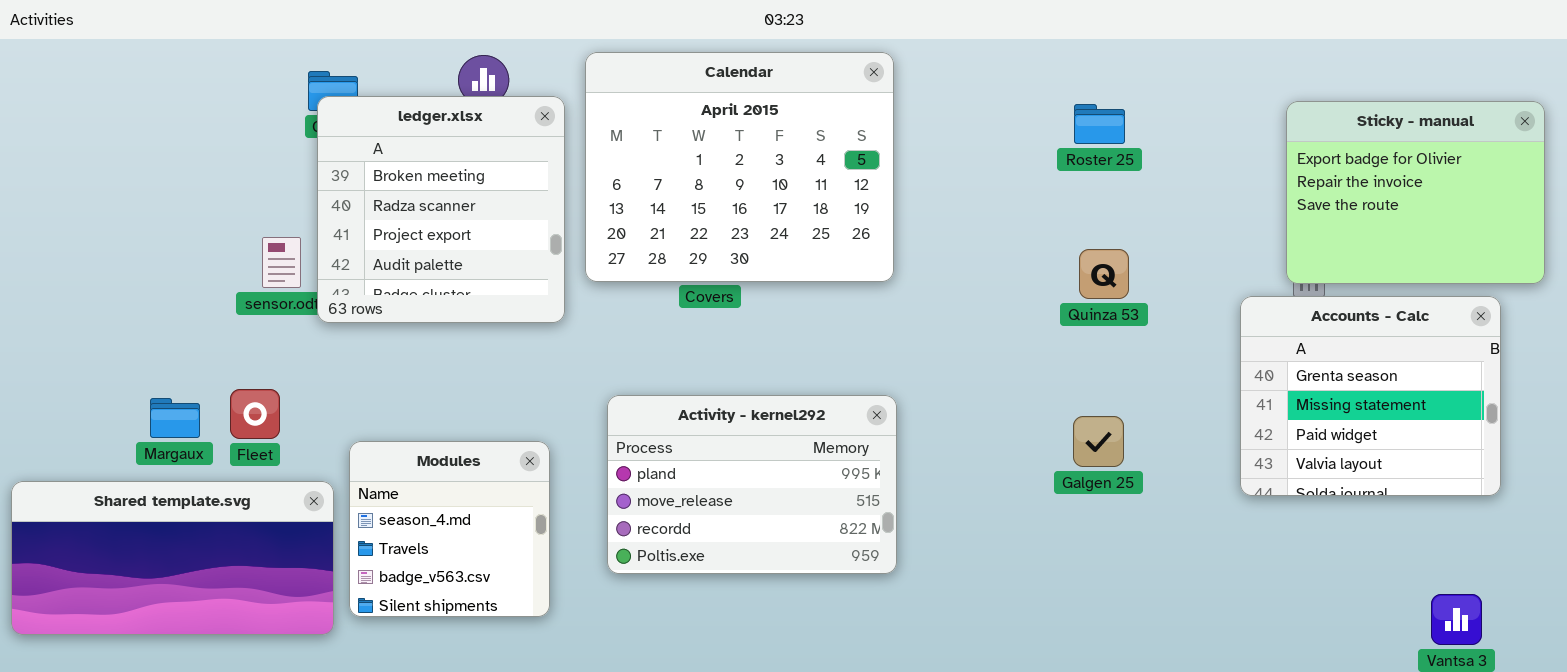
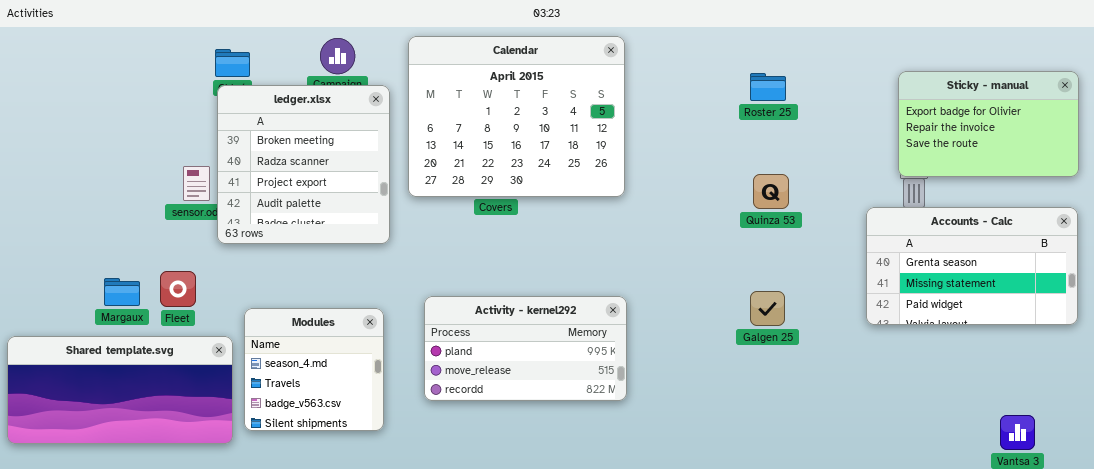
ledger.xlsx: [317,96,565,323] -> [217,85,390,244], moved
Sticky - manual: [1286,101,1545,284] -> [898,71,1079,177], resized
Accounts - Calc: [1240,296,1501,496] -> [866,207,1078,325], resized
Activity - kernel292: [607,395,897,574] -> [424,296,627,401], resized

